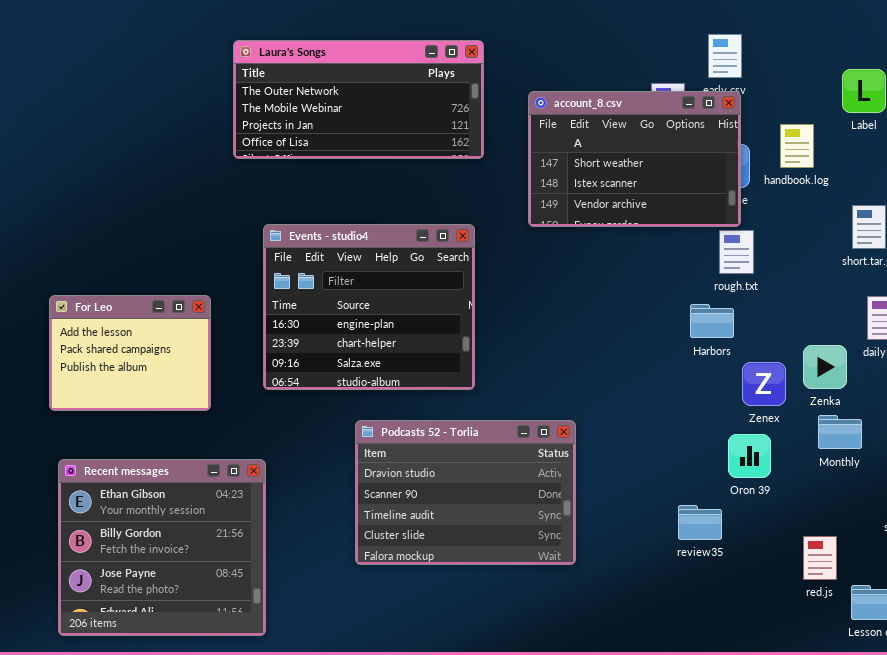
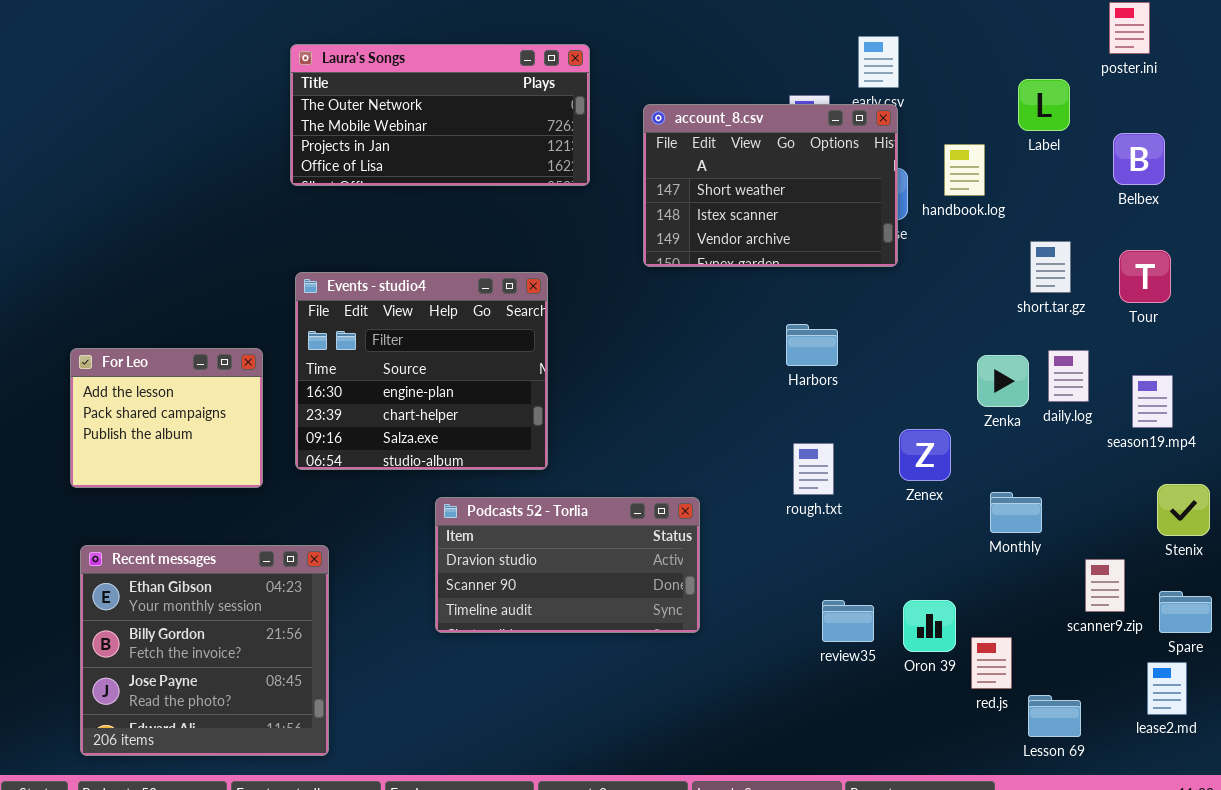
Events - studio4: [263,224,475,390] -> [295,272,548,470], moved
rough.txt: [719,230,754,274] -> [793,443,834,495], moved
Harbors: [690,304,734,338] -> [786,324,838,366], moved
Zenka: [803,345,847,389] -> [977,355,1029,407], moved
Podcasts 52 - Torlia: [355,420,576,565] -> [435,497,700,633], resized
Oron 39: [728,434,771,478] -> [903,600,956,652], moved

